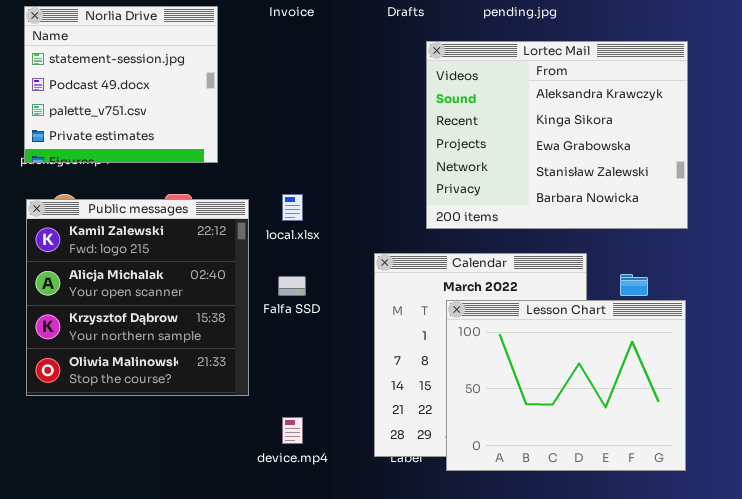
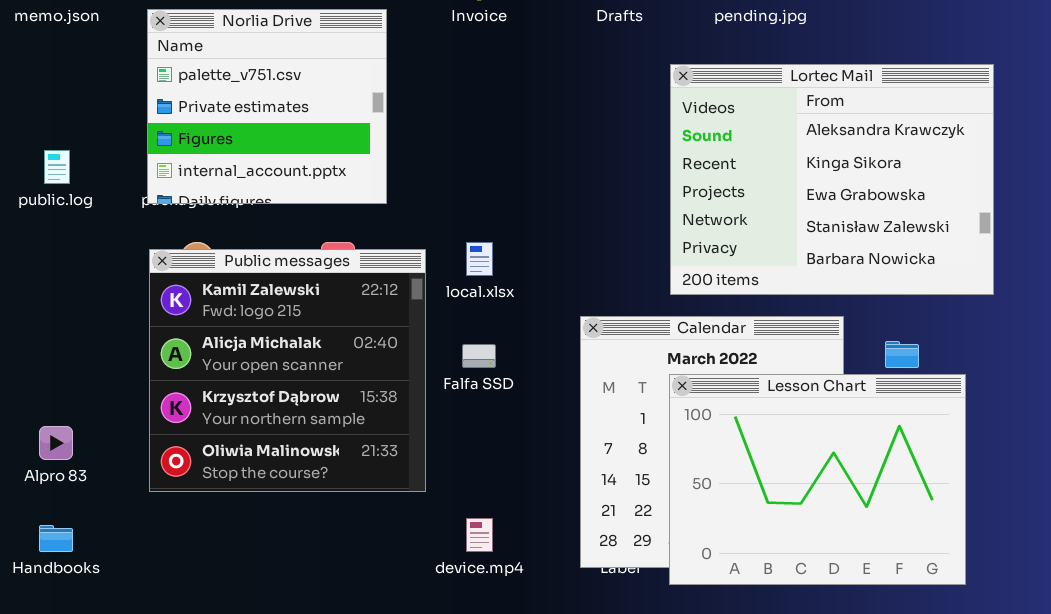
Norlia Drive: [24,6,218,163] -> [147,9,387,204], scrolled down 2 rows
Lortec Mail: [426,41,688,229] -> [670,64,994,295], moved

